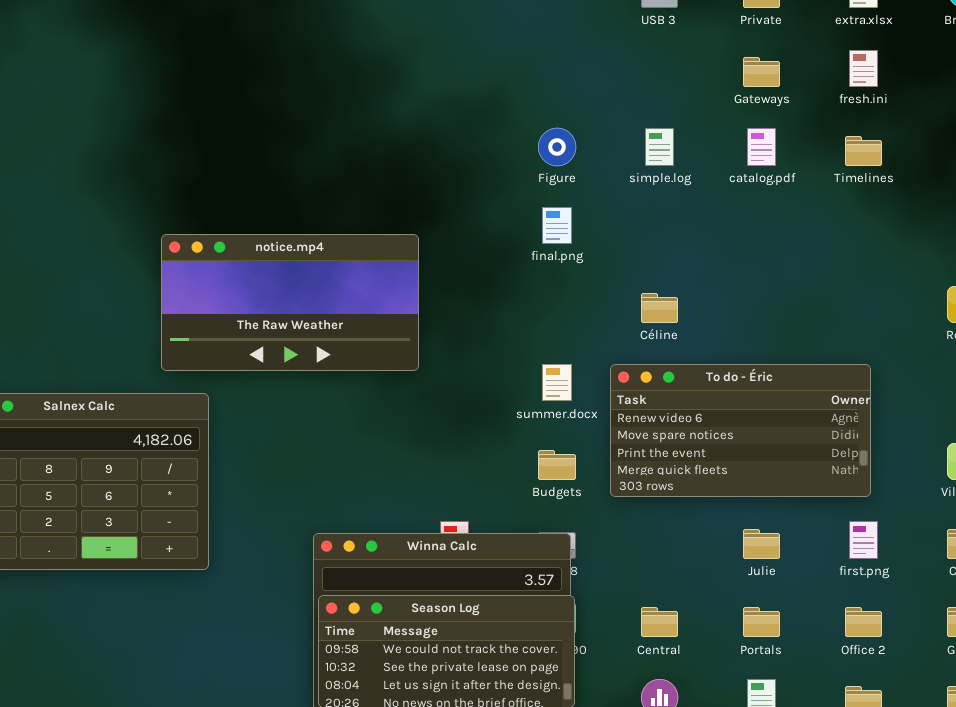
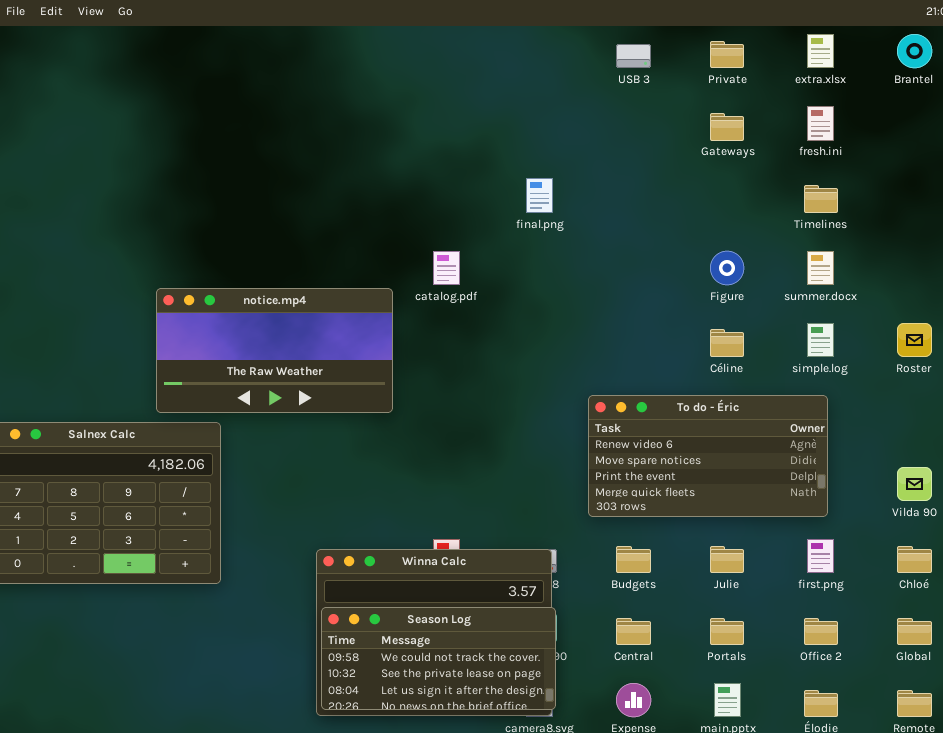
Figure: [538,128,576,166] -> [710,251,744,285], moved
simple.log: [645,128,674,166] -> [807,323,834,357], moved
catalog.pdf: [747,128,776,166] -> [433,251,460,285], moved
final.png: [542,207,572,244] -> [526,178,553,213], moved
notice.mp4: [161,234,419,371] -> [156,288,393,413], moved
Céline: [641,293,678,323] -> [710,329,744,357], moved
summer.docx: [542,364,572,401] -> [807,251,834,285], moved
Budgets: [538,450,576,480] -> [616,546,651,573], moved

